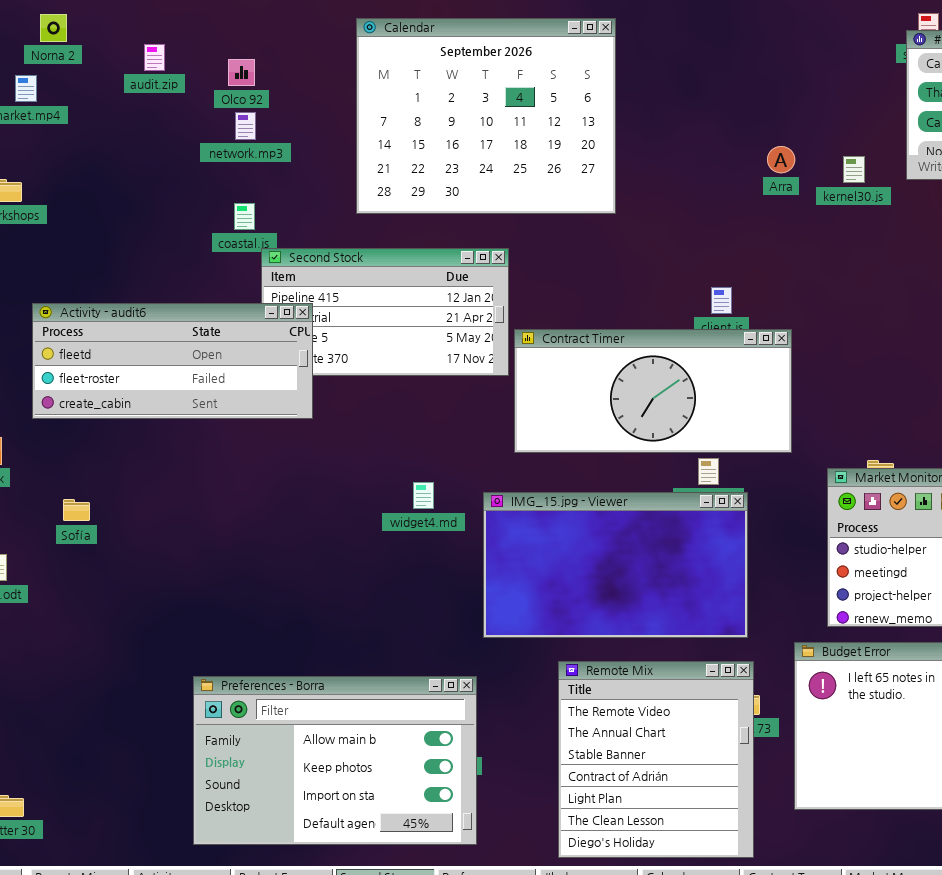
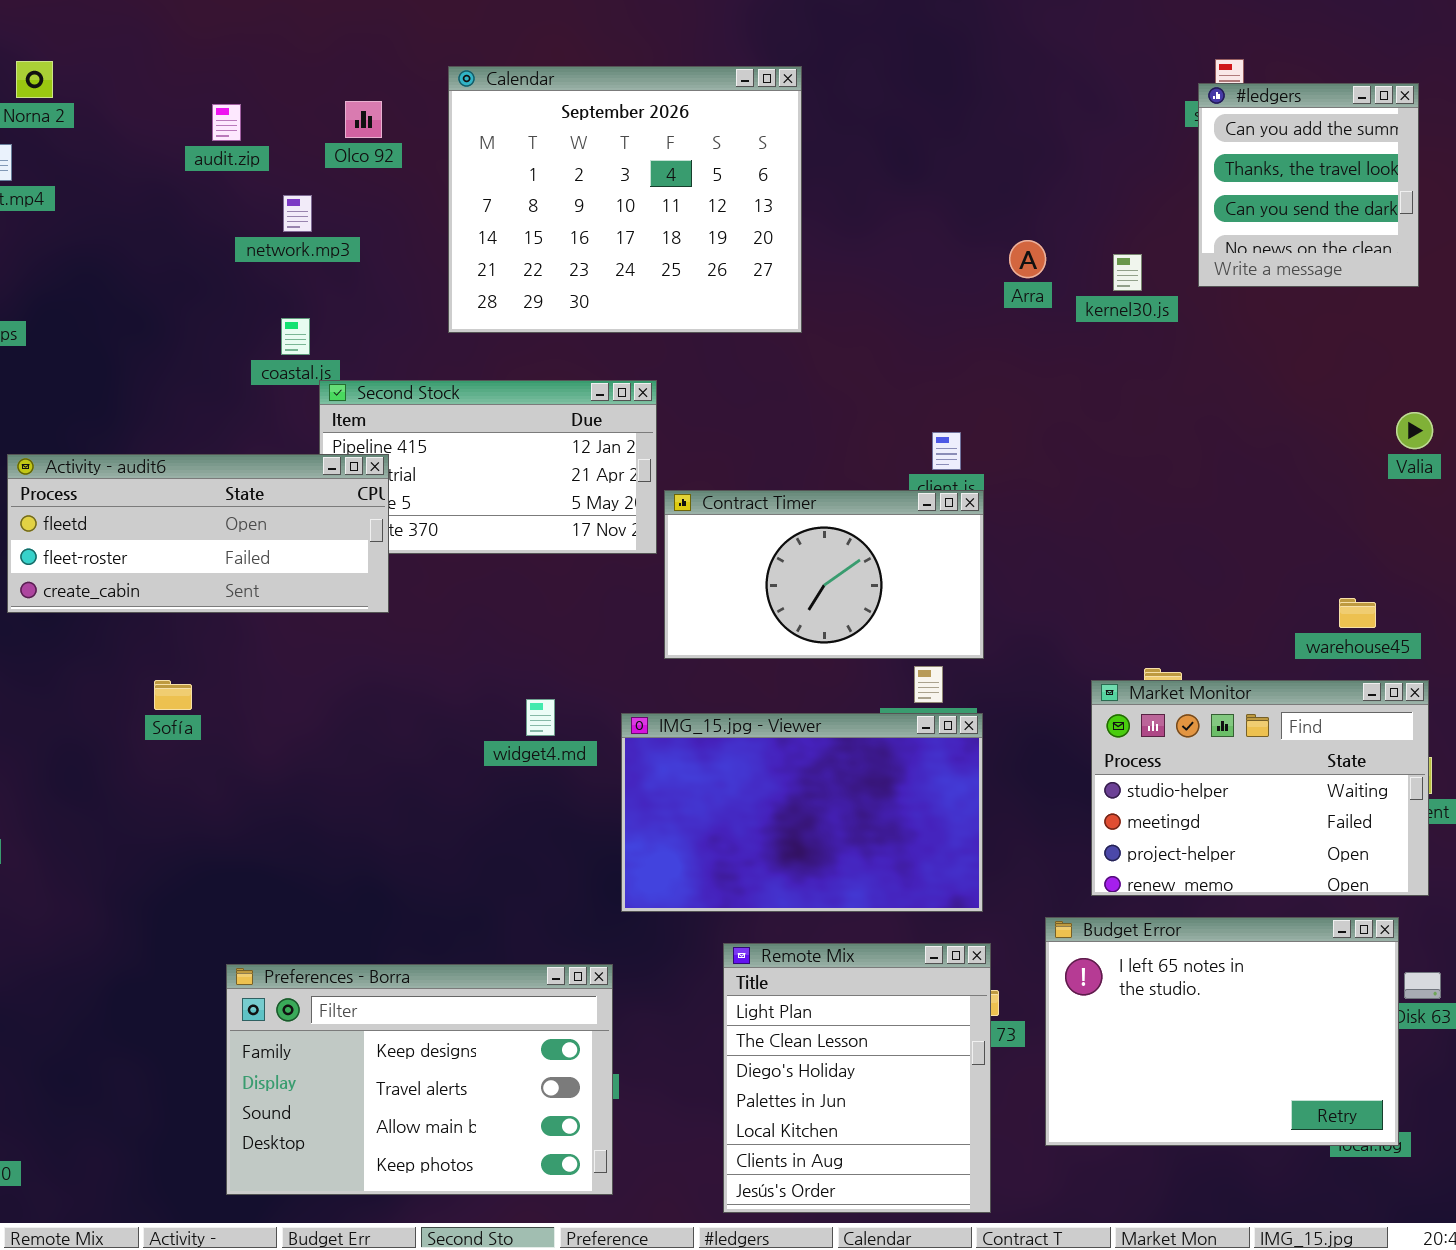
audit.zip: [144,44,165,71] -> [212,104,241,141], moved
Olco 92: [228,59,255,86] -> [345,101,382,138], moved
Contract Timer: [514,329,792,453] -> [664,490,984,659], resized
Sofía: [63,499,90,521] -> [154,680,192,710], moved
Remote Mix: [558,661,754,858] -> [723,943,991,1213], scrolled down 4 rows
Preferences - Borra: [193,676,477,845] -> [226,964,613,1195], scrolled up 2 rows

